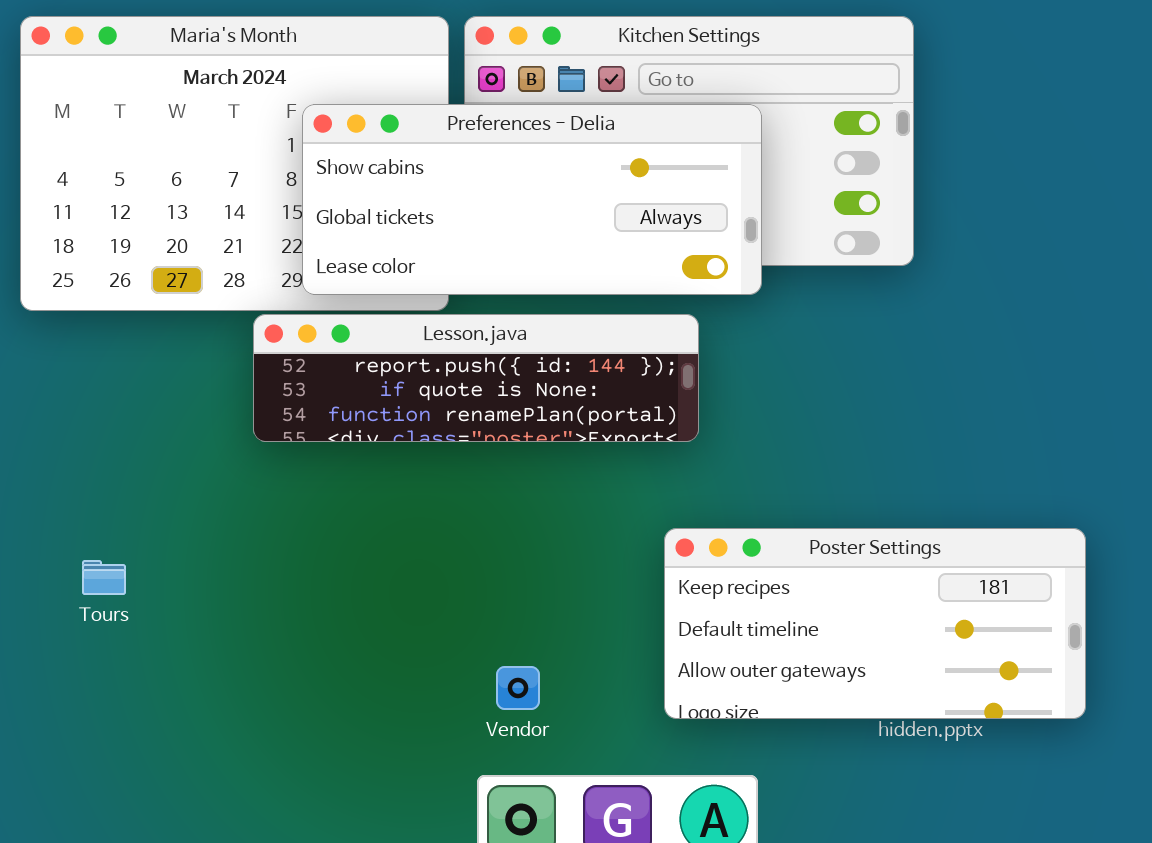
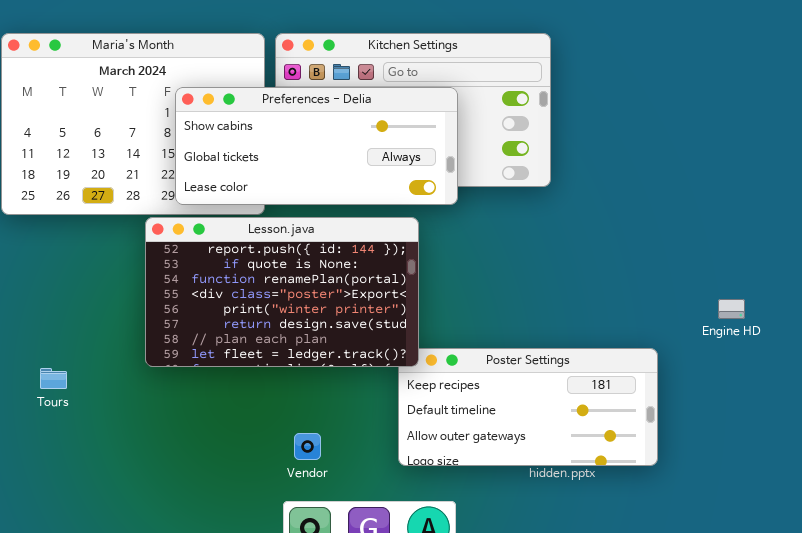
Lesson.java: [253,314,699,442] -> [145,217,419,367], resized

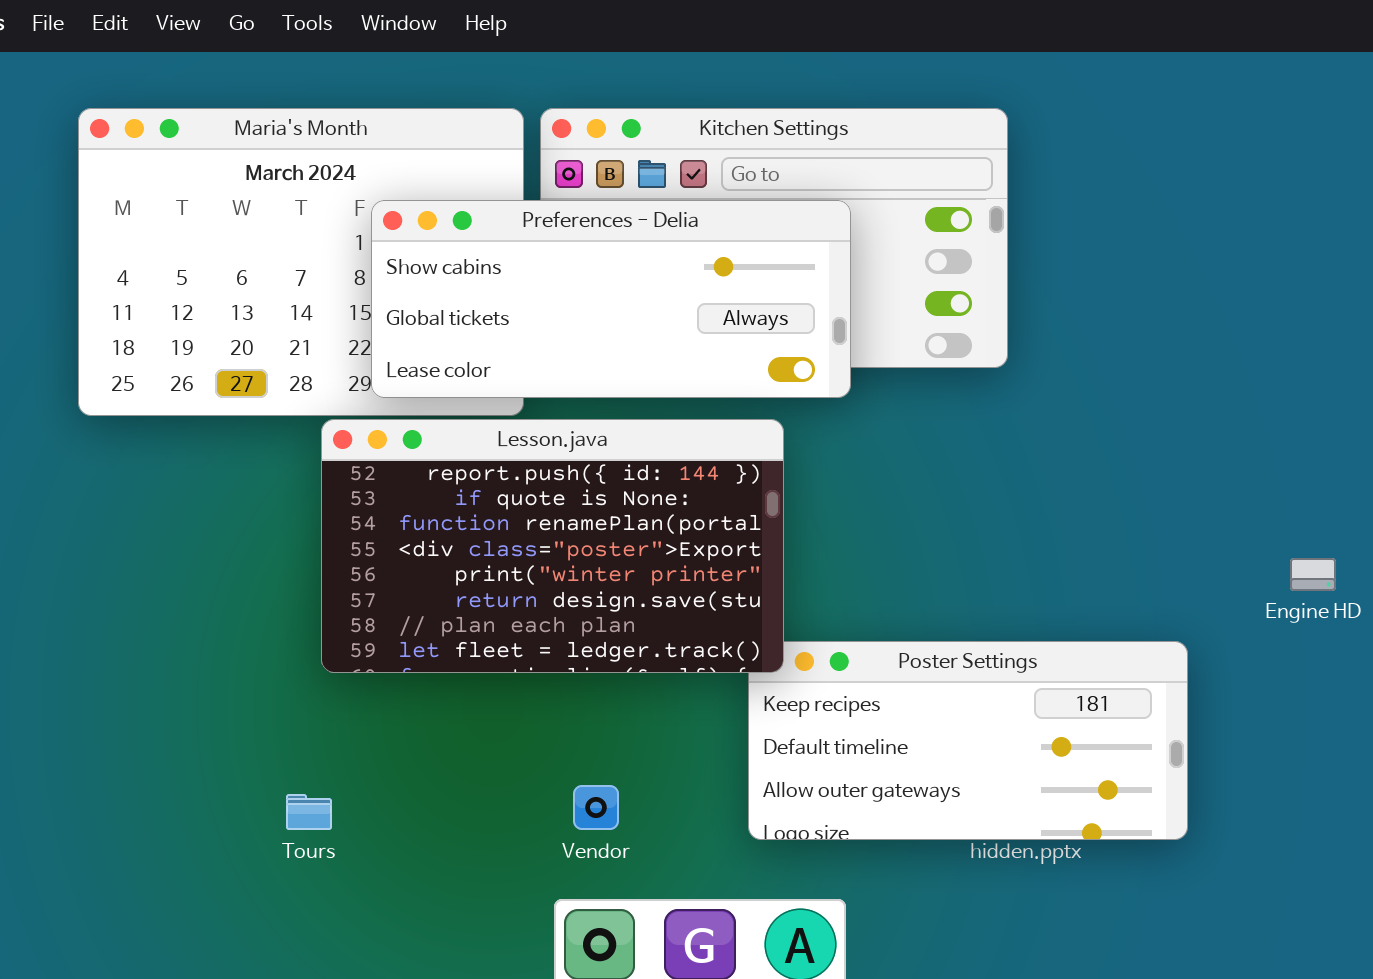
Tours: [40,368,67,389] -> [286,794,332,830], moved

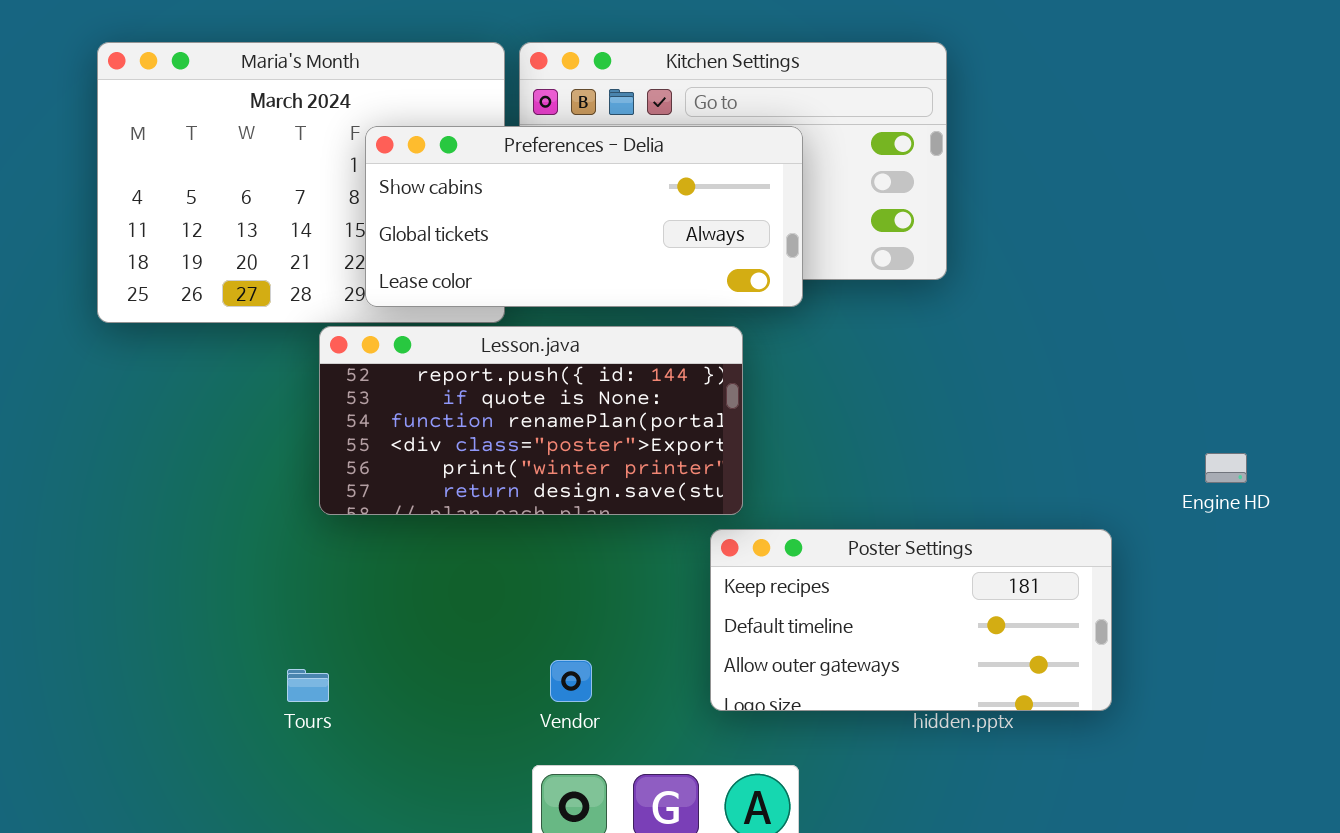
Lesson.java: [321,419,784,673] -> [319,326,743,515], resized

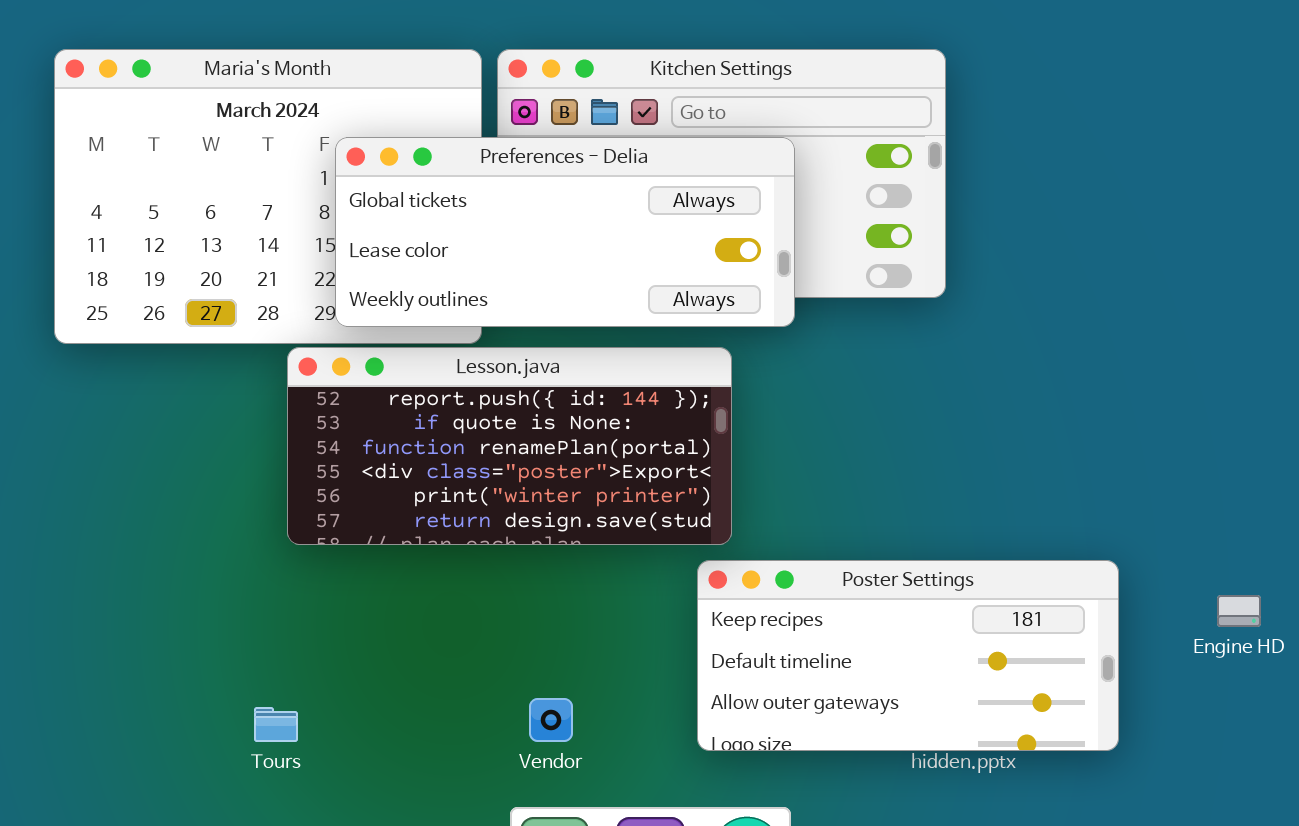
Preferences - Delia: [365,126,803,307] -> [335,137,795,327], scrolled down 1 row
Engine HD: [1205,453,1247,483] -> [1217,595,1261,627], moved

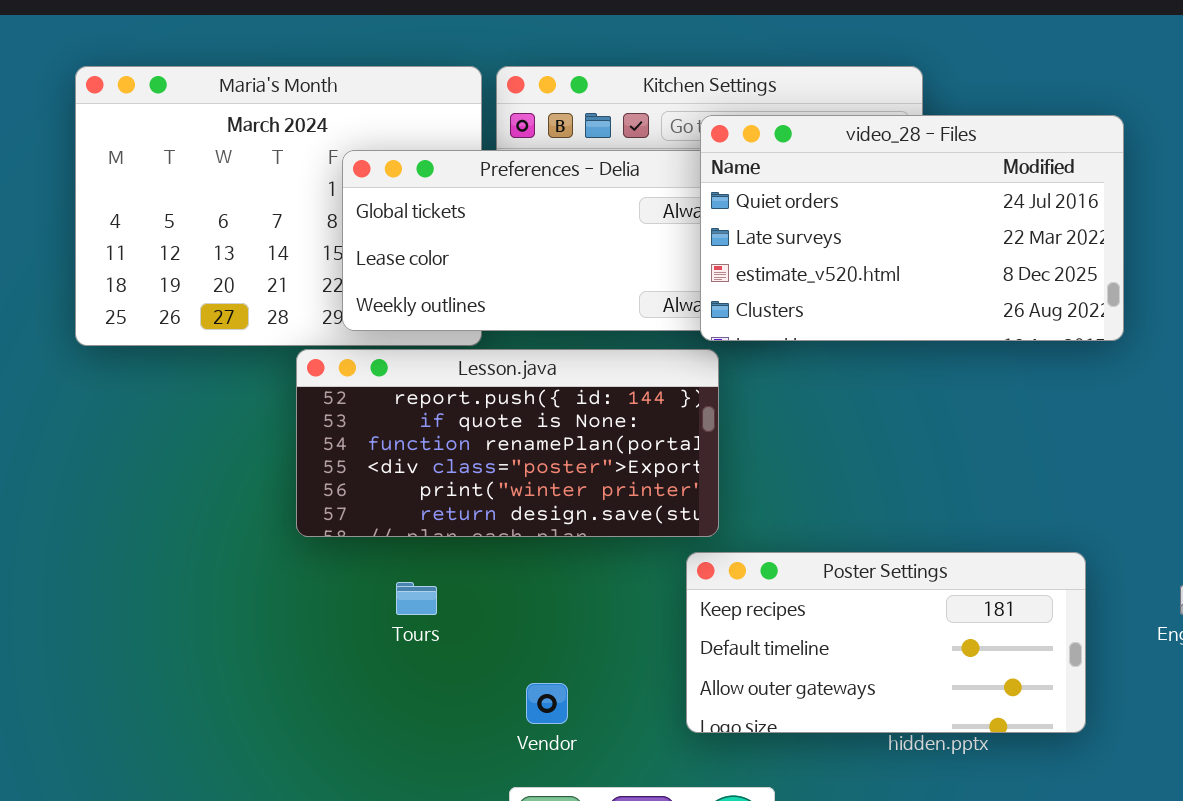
video_28 - Files: none -> [700,115,1124,341], opened
Tours: [254,707,298,742] -> [396,582,437,615], moved

